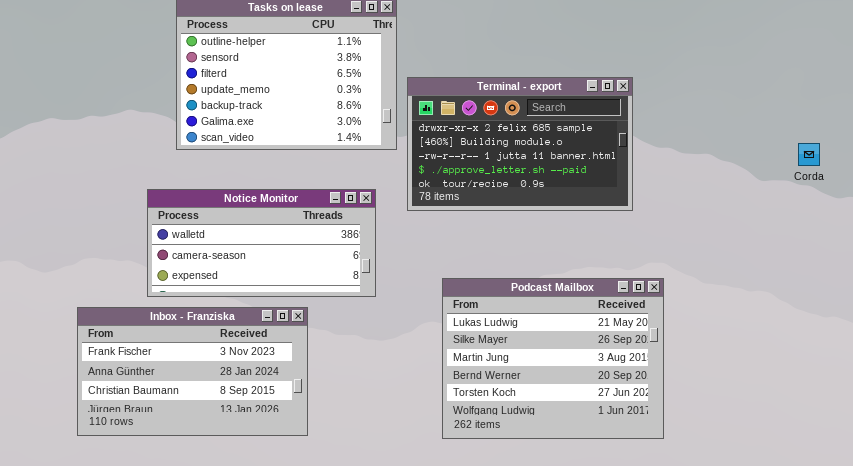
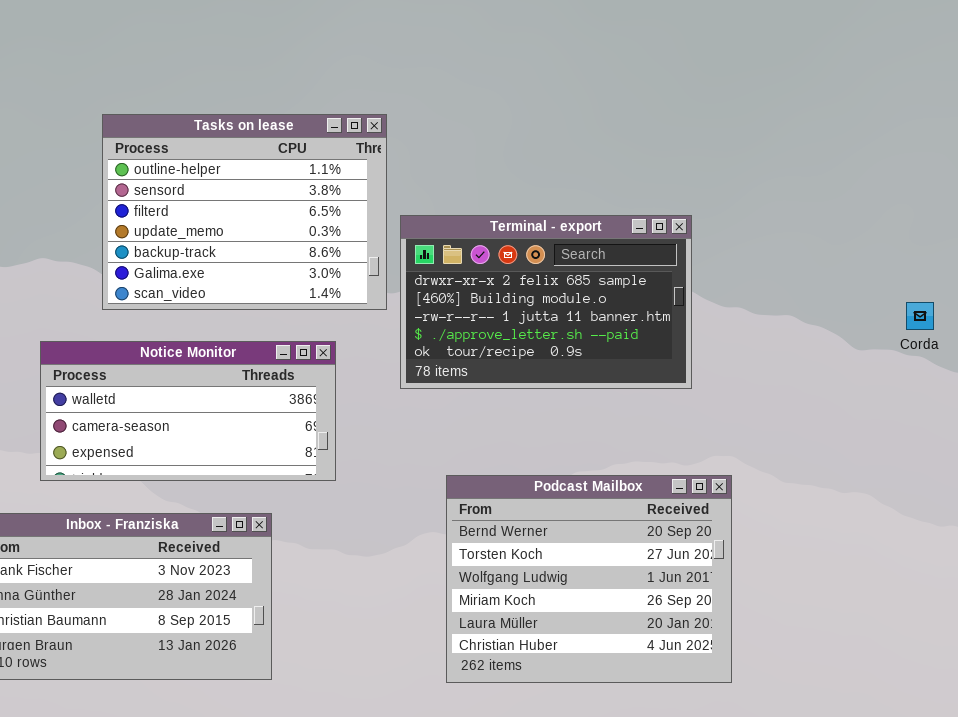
Notice Monitor: [147,189,376,297] -> [40,341,336,481], moved
Podcast Mailbox: [442,278,664,439] -> [446,475,732,683], scrolled down 3 rows

